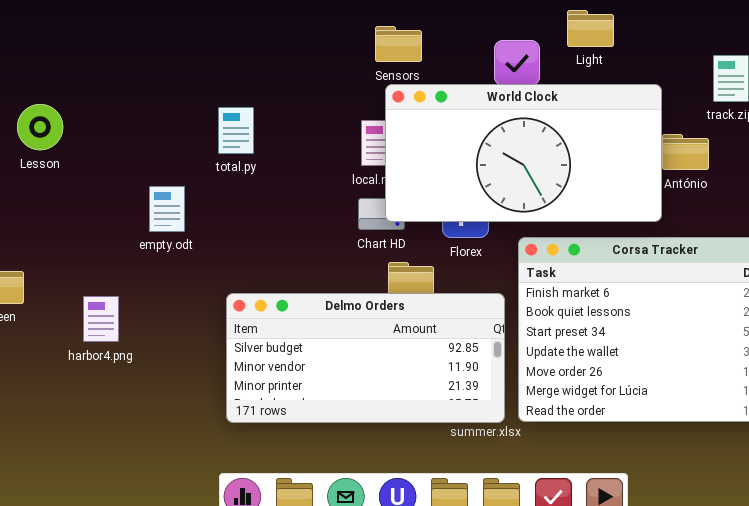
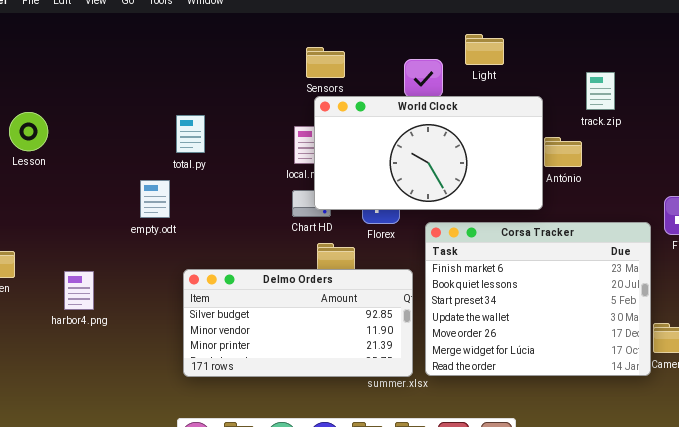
empty.odt: [149,186,185,232] -> [140,180,170,218], moved

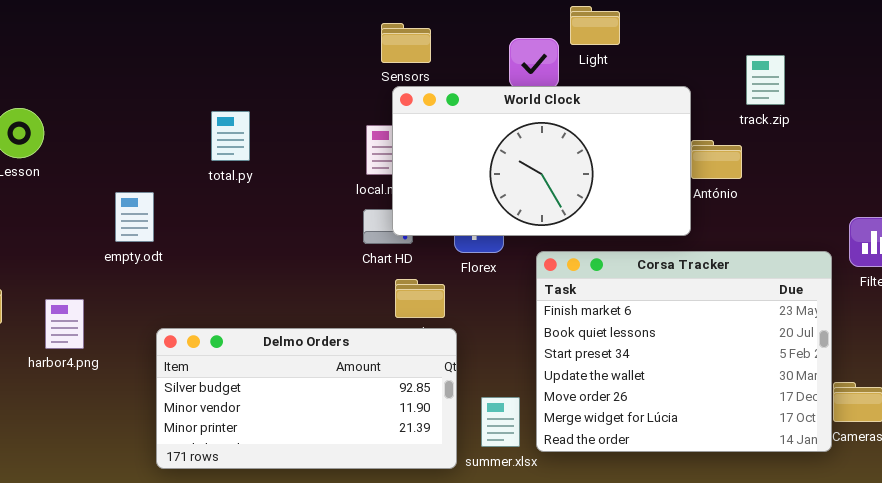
Light: [465,34,504,65] -> [570,6,620,45], moved
empty.odt: [140,180,170,218] -> [115,192,154,242], moved
Delmo Orders: [183,269,413,377] -> [156,328,457,469], moved
harbor4.png: [64,271,94,310] -> [45,299,84,349], moved

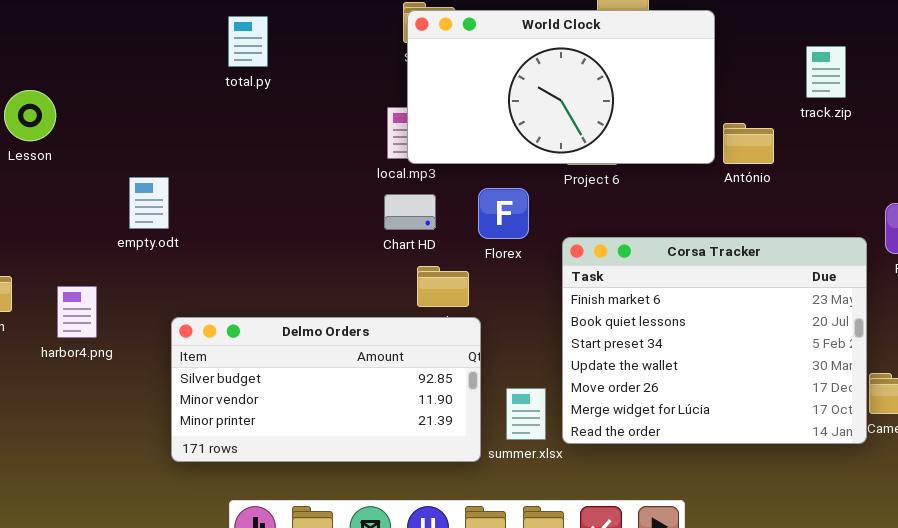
track.zip: [746,55,785,105] -> [806,46,846,98], moved
World Clock: [392,86,691,236] -> [407,10,715,164], moved
total.py: [211,111,250,161] -> [228,16,268,67], moved

